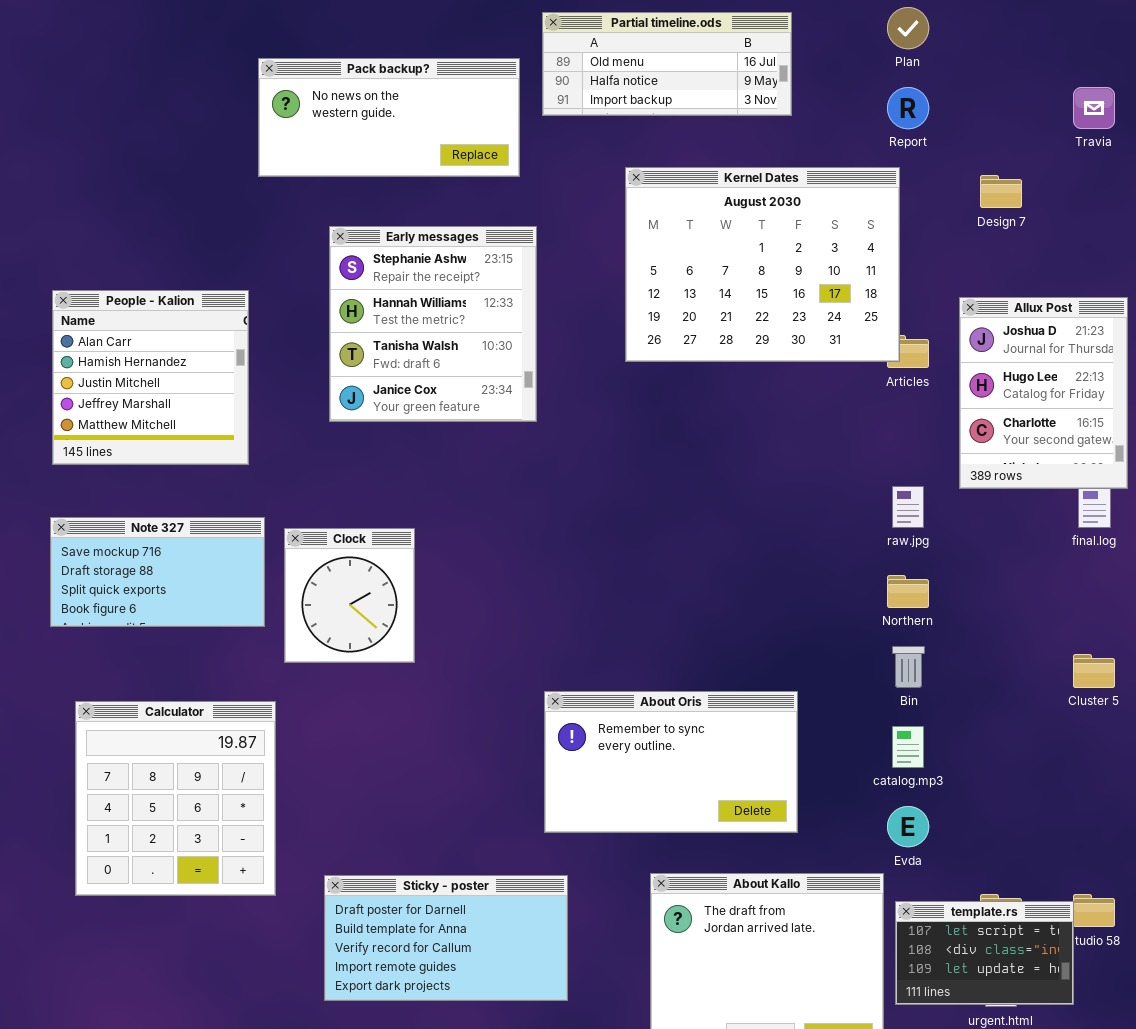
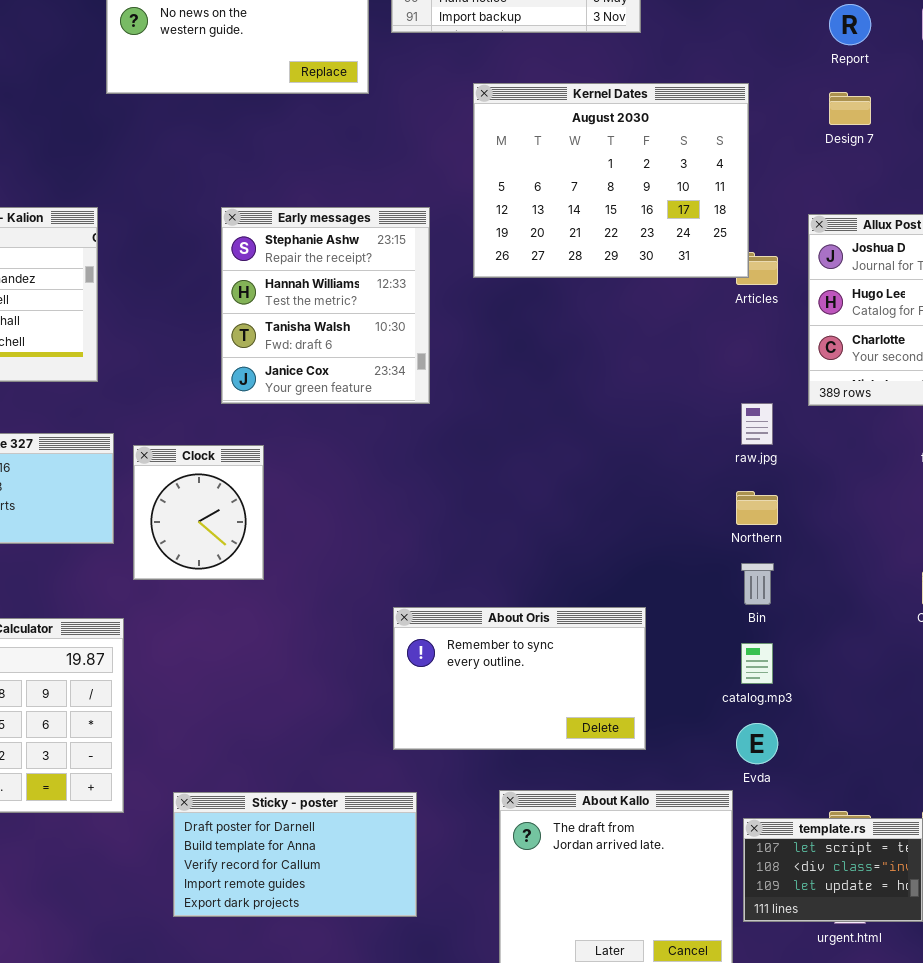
Report: [887,87,929,129] -> [829,4,871,45], moved
Early messages: [329,226,537,422] -> [221,207,430,404], moved

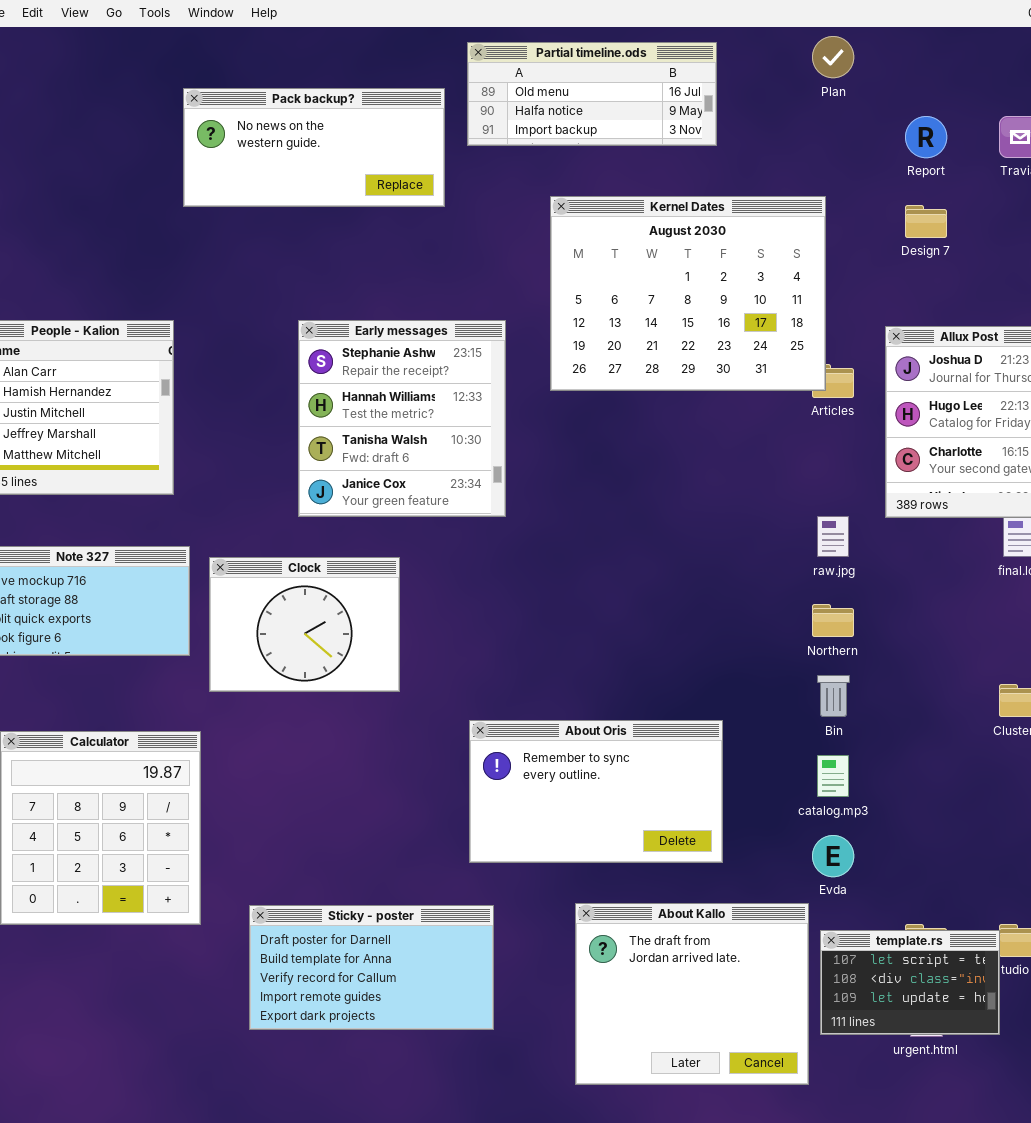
Clock: [133,445,264,580] -> [209,557,400,692], resized

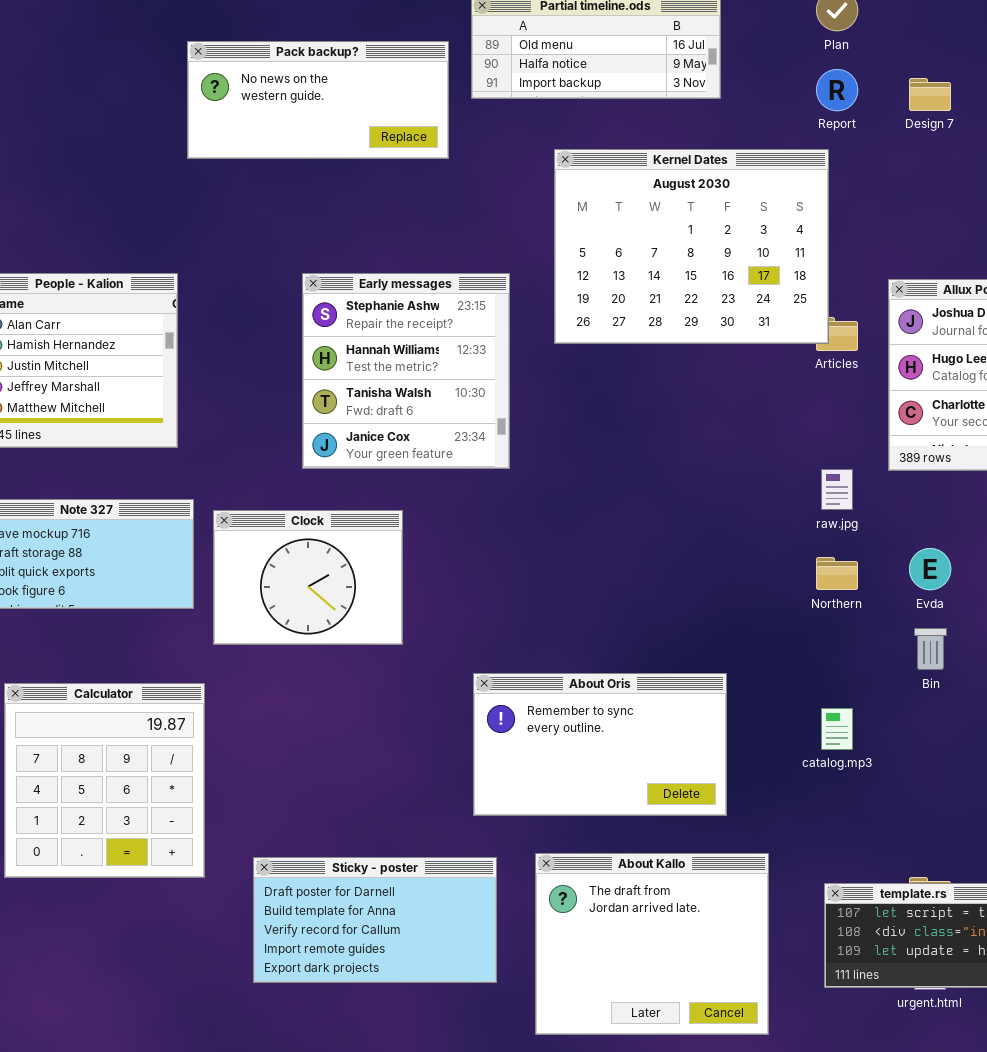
Report: [905,116,947,158] -> [816,69,858,111], moved
Design 7: [905,205,947,238] -> [909,78,951,111], moved
Bin: [817,675,850,717] -> [914,628,947,670], moved
Evda: [812,835,854,877] -> [909,548,951,590], moved
About Kallo: [575,903,809,1085] -> [535,853,769,1035], moved

